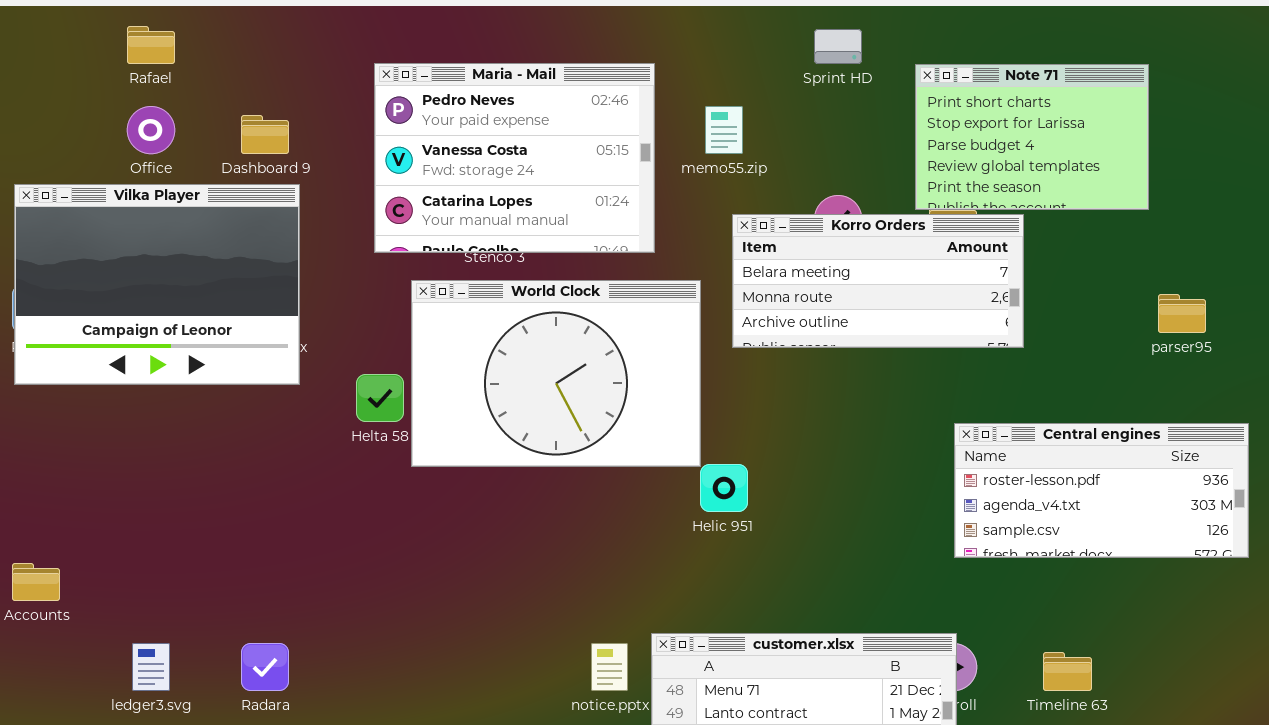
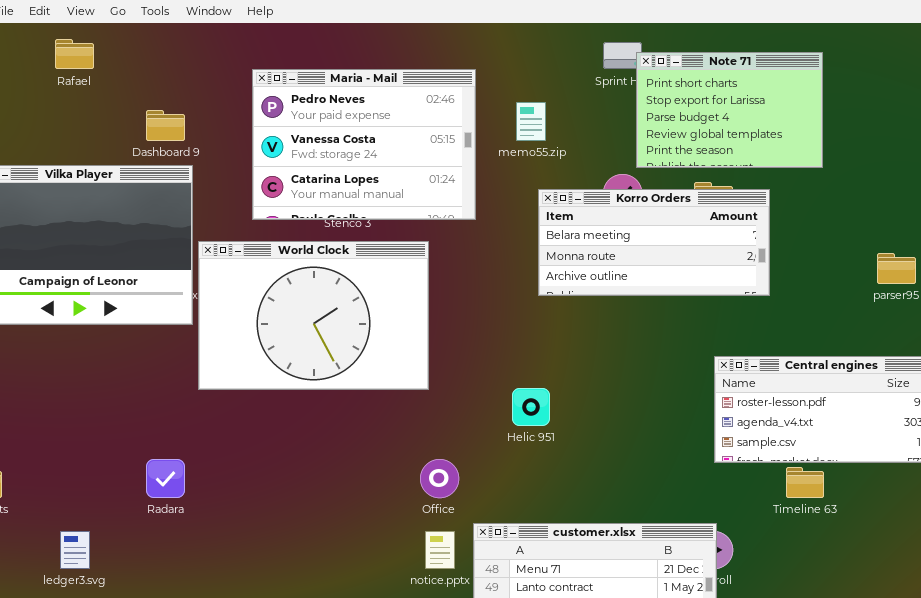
Note 71: [915,64,1149,210] -> [636,52,823,168], moved
Office: [127,106,175,154] -> [420,459,459,498], moved
World Clock: [411,280,701,467] -> [198,241,429,390], moved
Radara: [241,643,289,691] -> [146,459,185,498], moved
Timeline 63: [1043,652,1092,691] -> [786,467,824,498], moved

